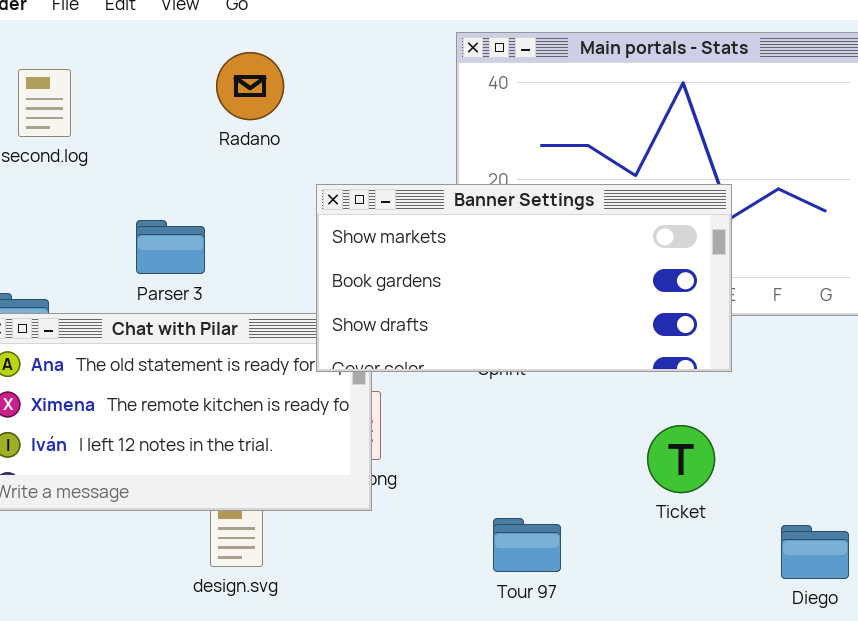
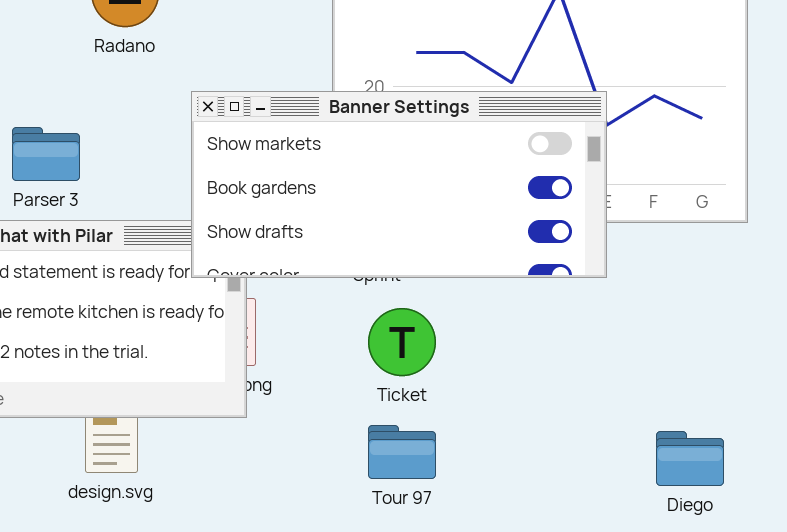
Ticket: [647,425,715,493] -> [368,308,436,376], moved

